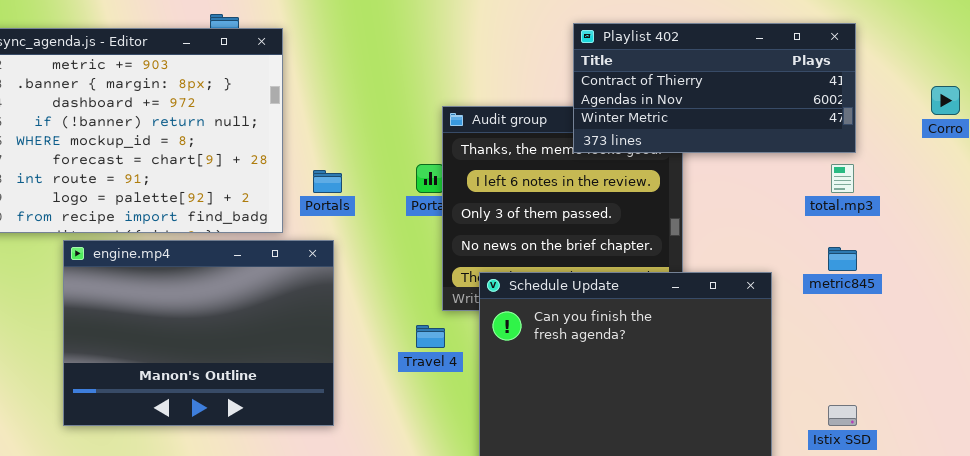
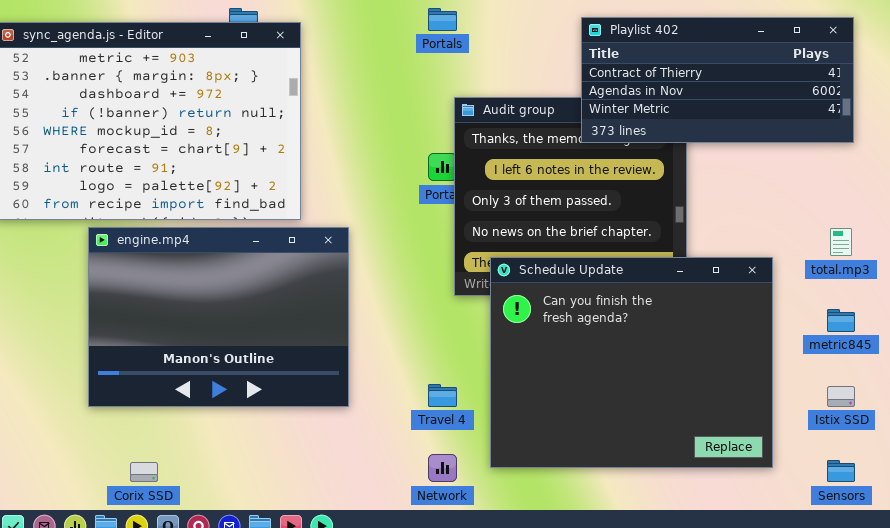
total.mp3: [831,164,854,193] -> [830,228,852,256], moved
Portals: [313,170,342,193] -> [428,8,457,31], moved
metric845: [828,247,857,271] -> [827,309,855,332], moved
Travel 4: [416,325,445,348] -> [428,384,457,407], moved

